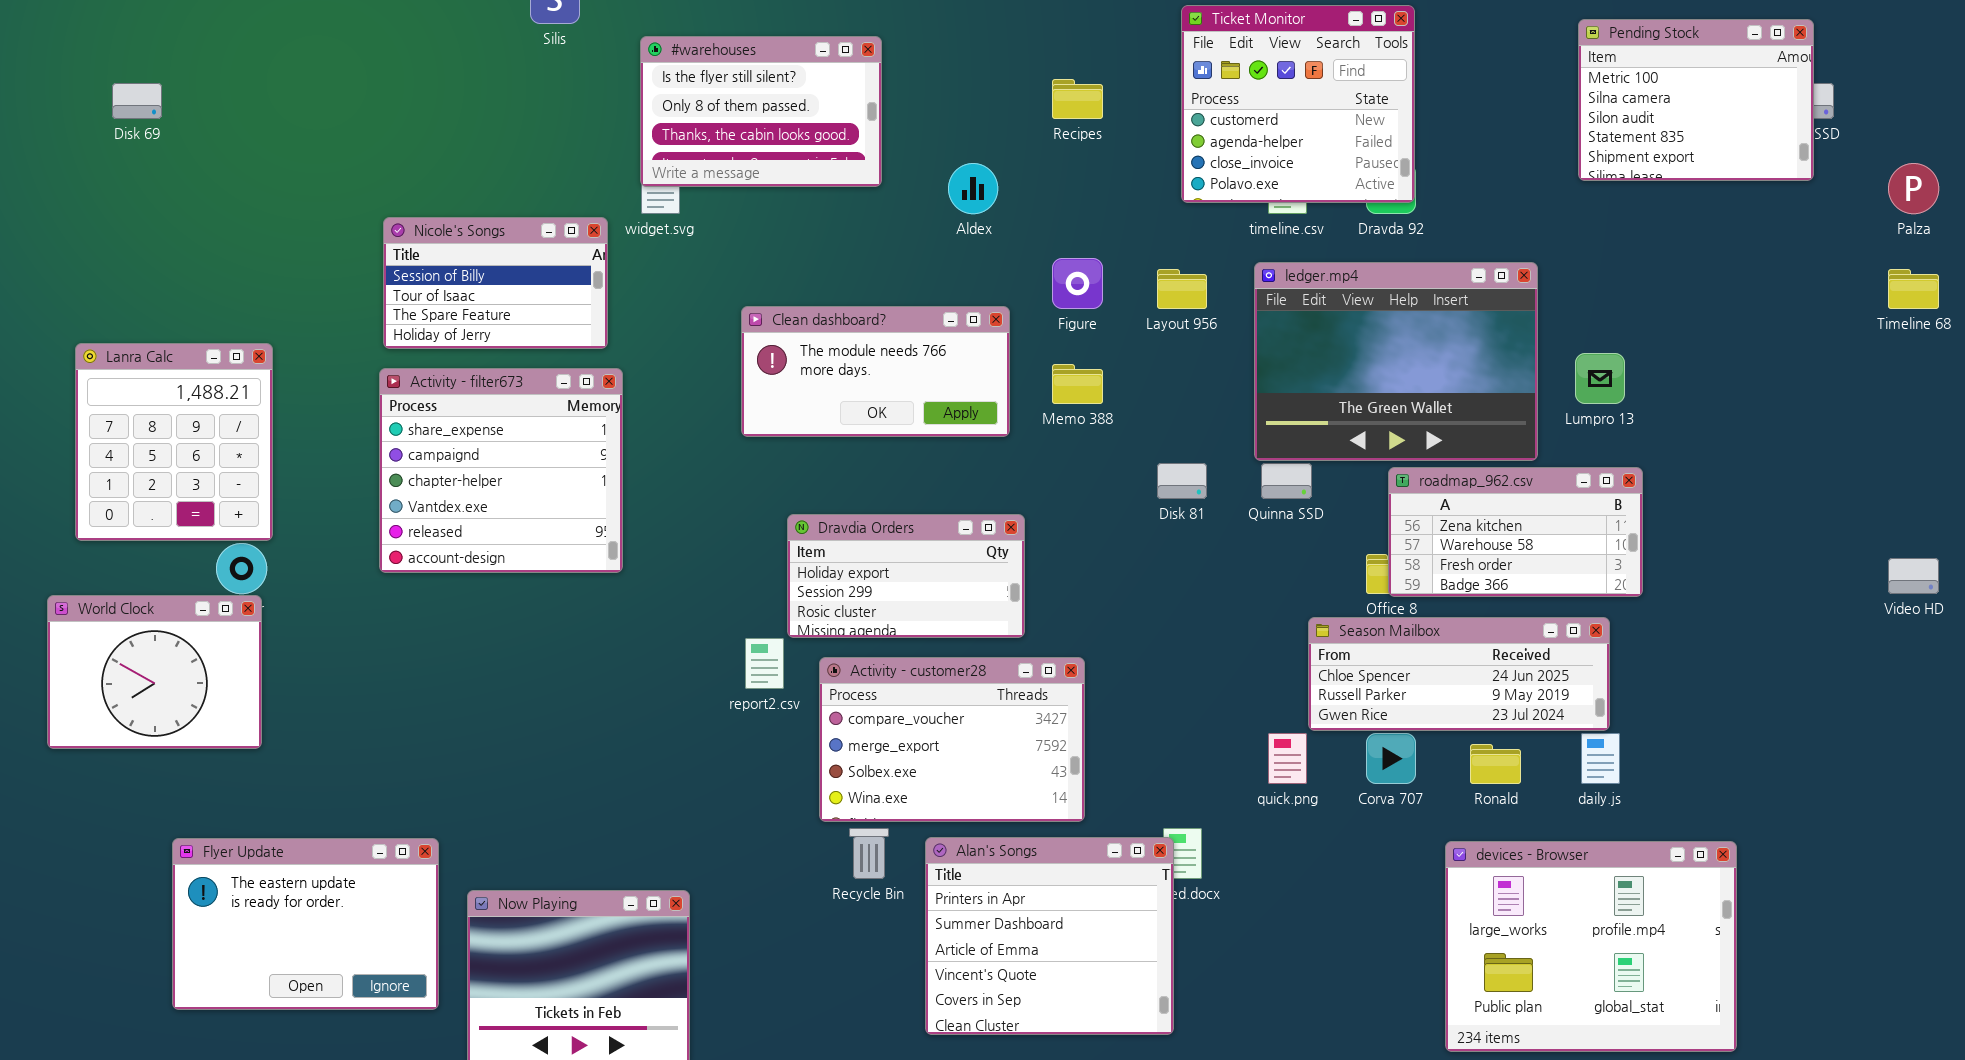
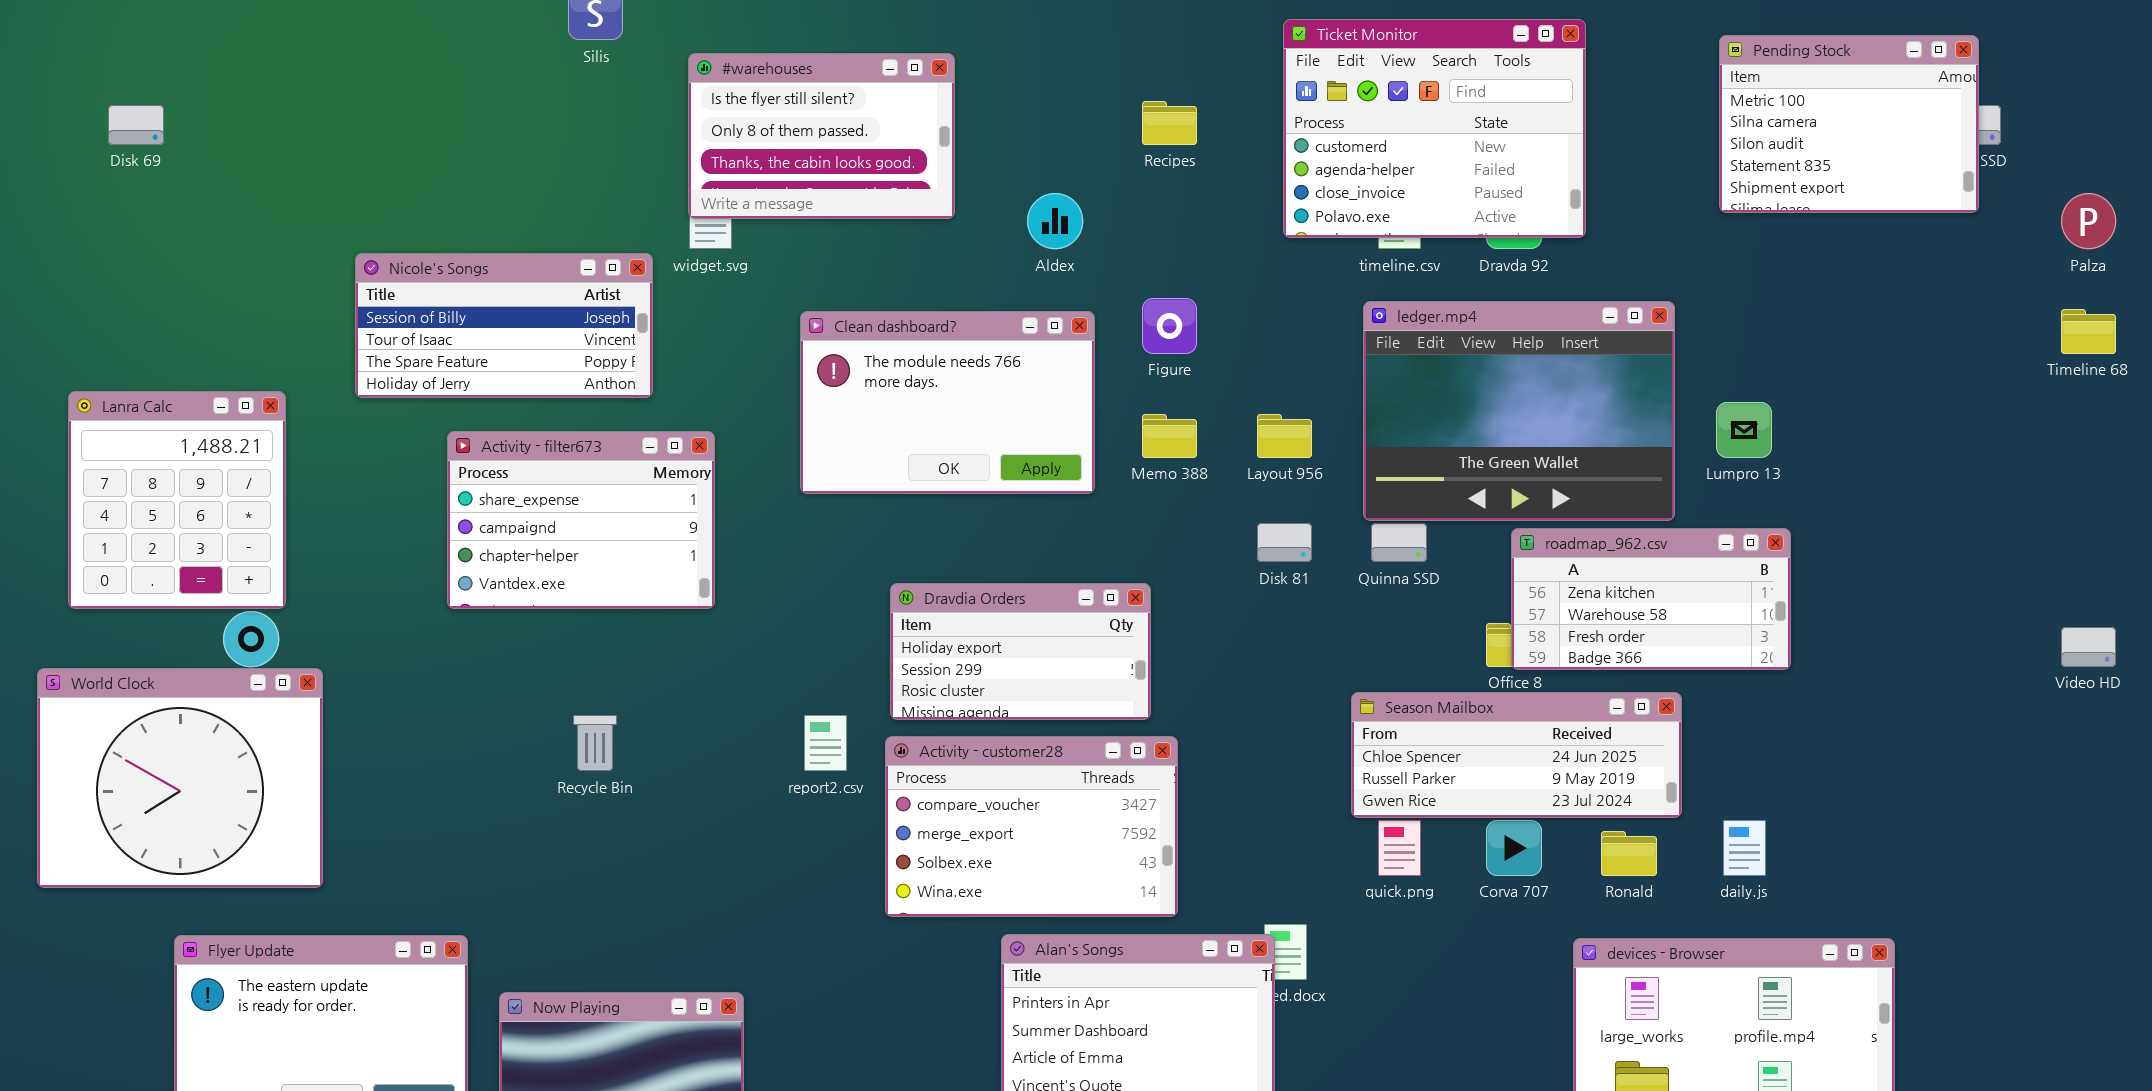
Ticket Monitor: [1181,5,1415,203] -> [1283,19,1586,238], resized
Nicole's Songs: [383,217,608,349] -> [355,253,653,398], resized
Layout 956: [1157,269,1207,309] -> [1257,414,1312,458], moved
Clean dashboard?: [741,306,1010,437] -> [800,311,1095,494], resized
Activity - filter673: [379,368,623,573] -> [447,431,715,609], moved, resized
Dravdia Orders: [787,514,1025,638] -> [890,583,1151,720], moved
World Clock: [47,595,262,749] -> [37,668,323,888], resized
Season Mailbox: [1308,617,1610,731] -> [1351,692,1682,818], moved
Recycle Bin: [849,828,889,879] -> [573,715,617,771], moved

